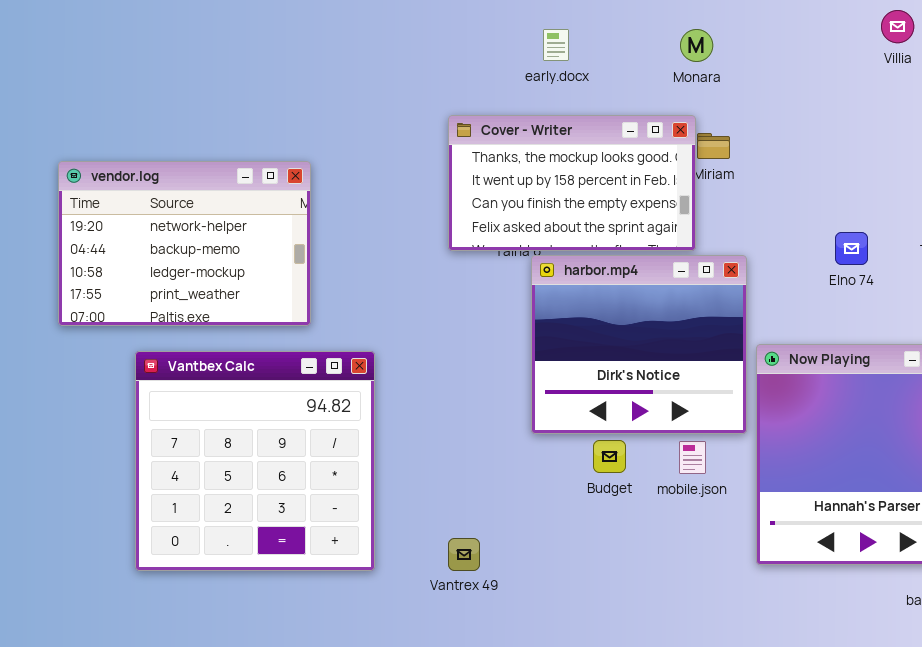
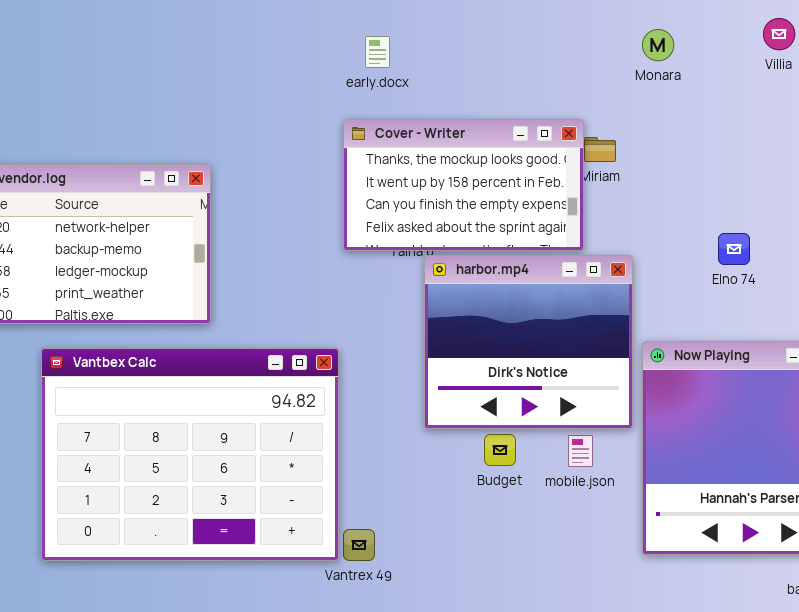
early.docx: [543,29,569,61] -> [365,36,390,68], moved
Monara: [680,29,713,62] -> [642,29,674,61], moved
Vantbex Calc: [135,351,375,571] -> [41,348,339,561], resized

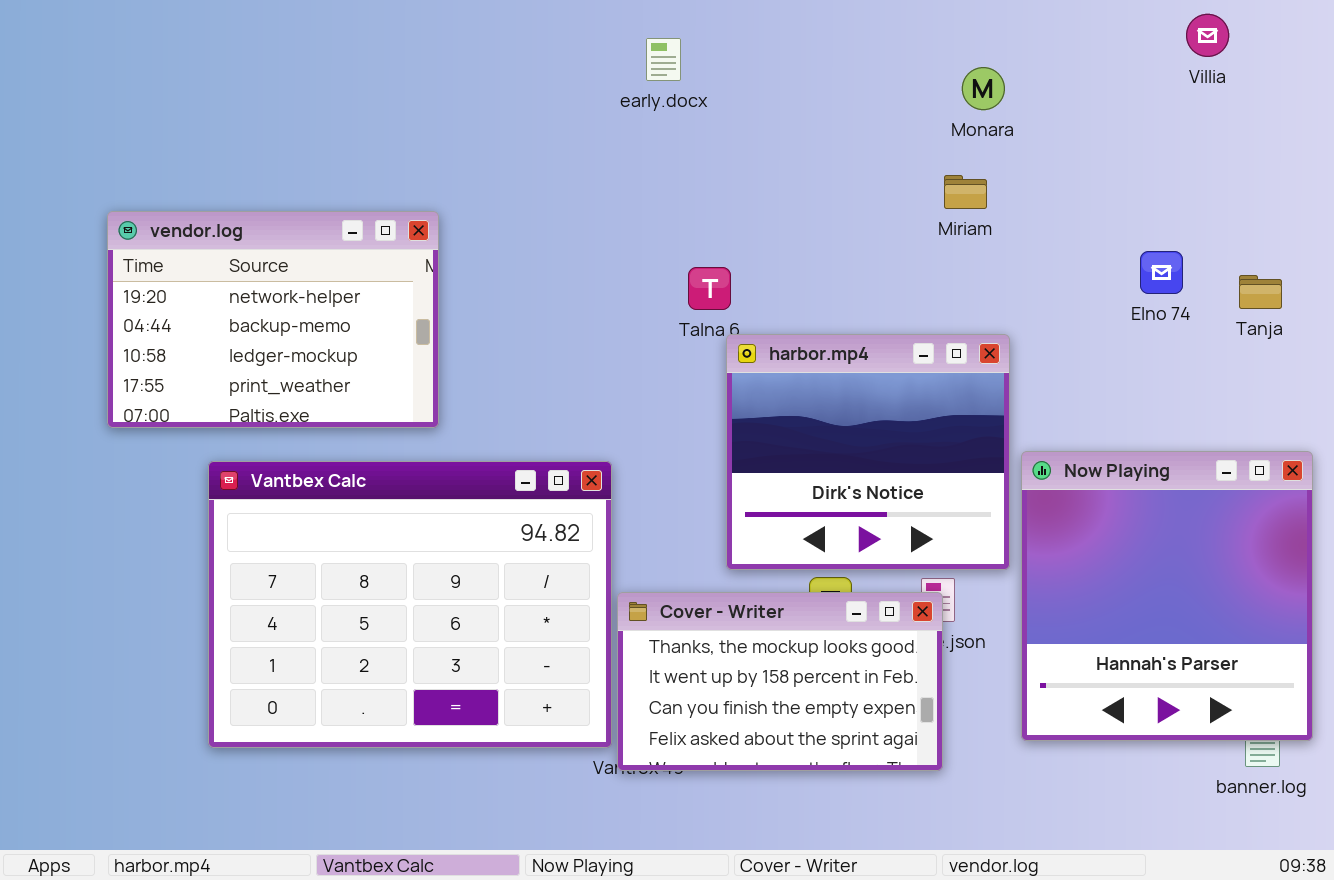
Monara: [642,29,674,61] -> [962,67,1005,110], moved
Cover - Writer: [343,119,584,251] -> [617,592,943,771], moved
Elno 74: [718,233,750,265] -> [1140,251,1183,294], moved

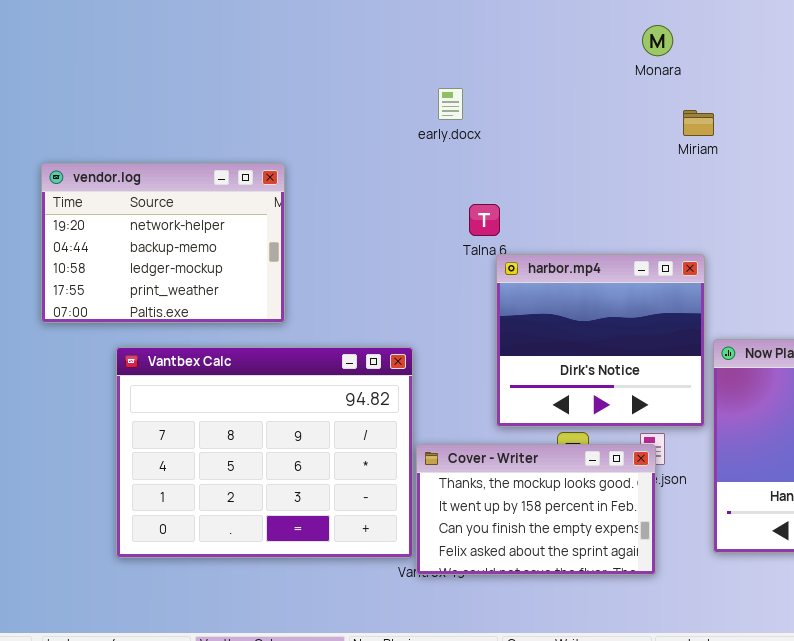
early.docx: [646,38,681,81] -> [438,88,463,120], moved
Monara: [962,67,1005,110] -> [642,25,673,56], moved
Miriam: [944,175,987,209] -> [683,110,714,136], moved

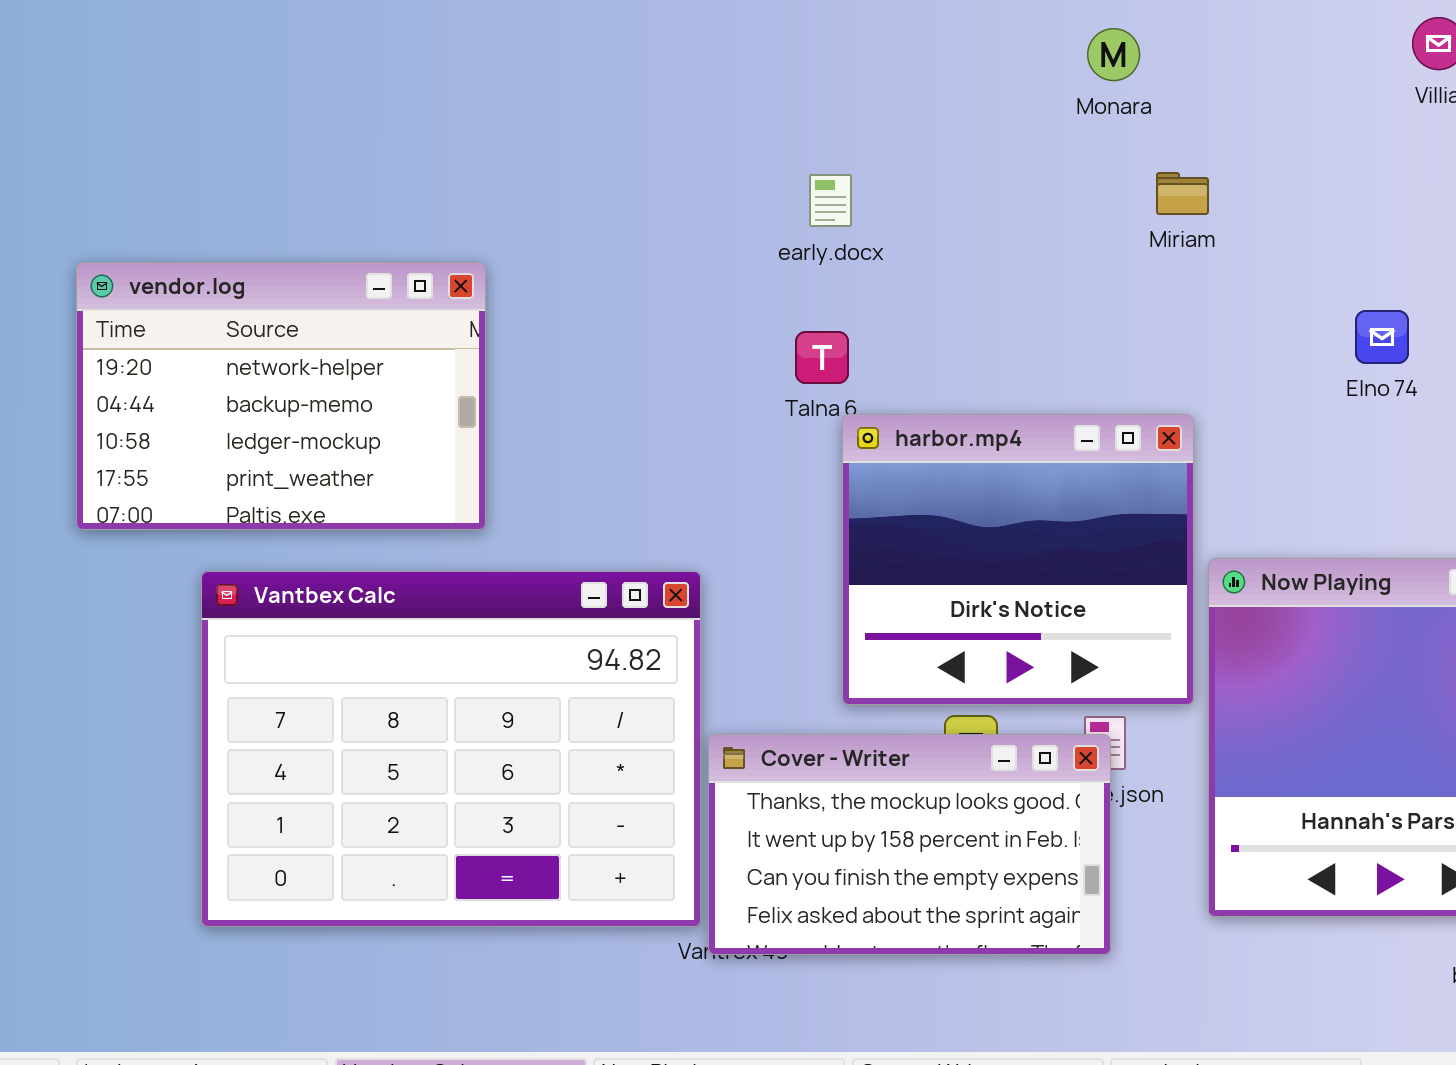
early.docx: [438,88,463,120] -> [809,174,852,227], moved

